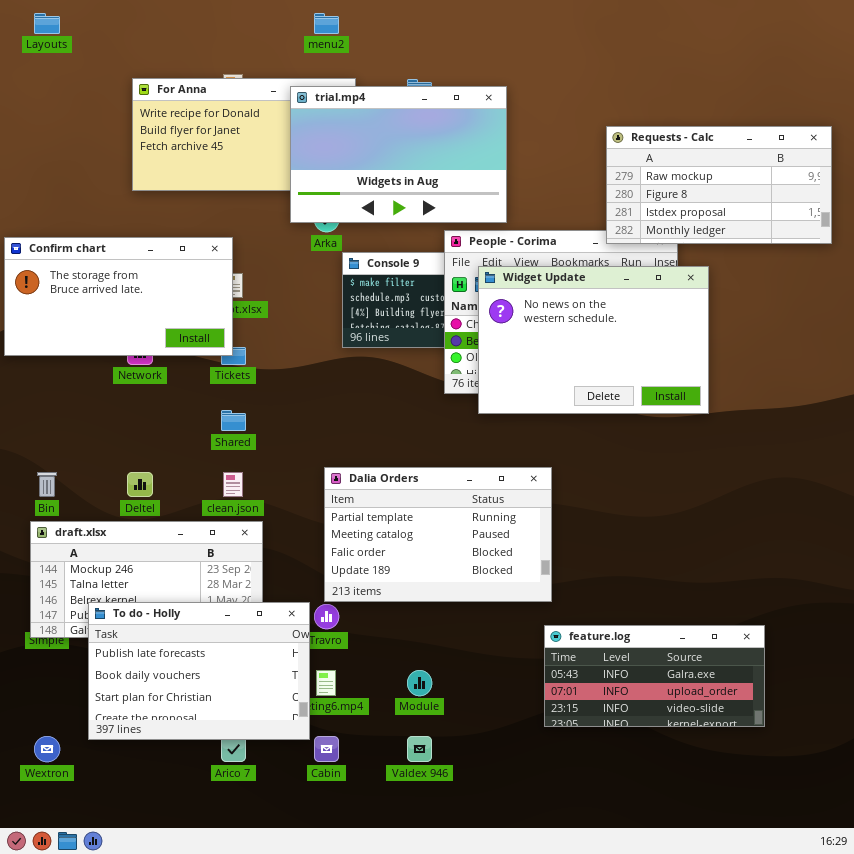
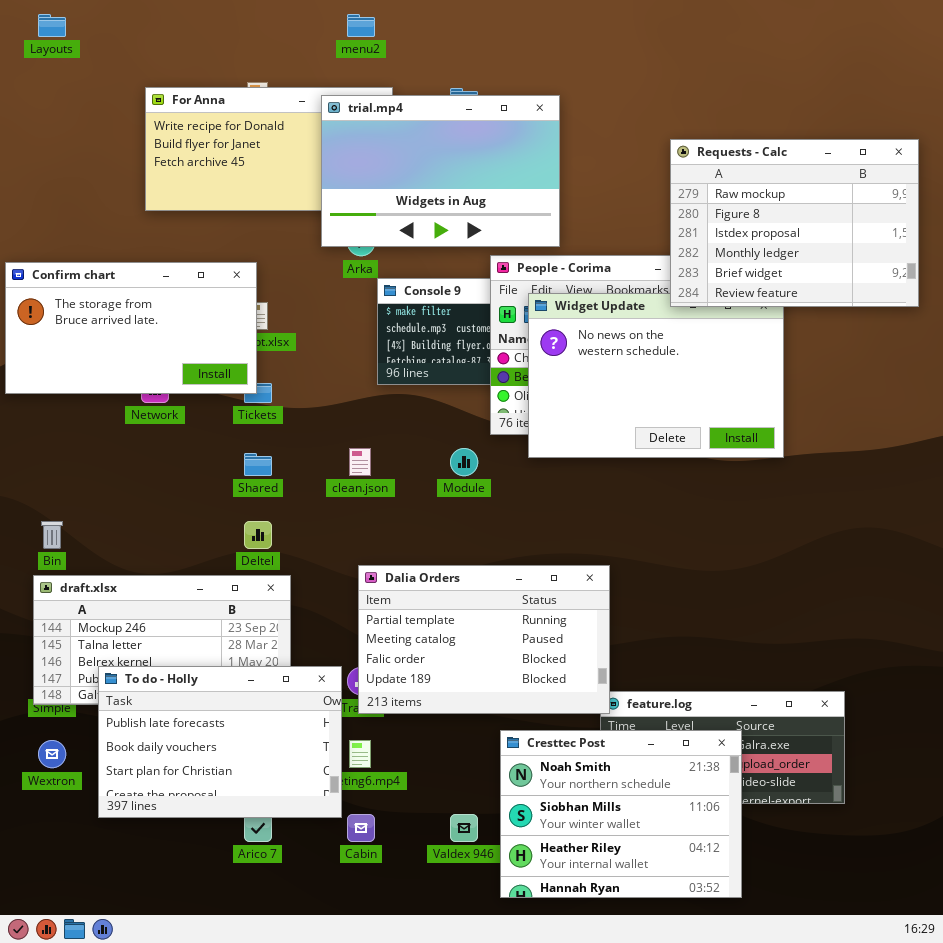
Requests - Calc: [606,126,832,244] -> [670,139,919,307], resized
Dalia Orders: [324,467,552,602] -> [358,565,610,714], moved
Deltel: [127,472,153,497] -> [244,521,272,549], moved
clean.json: [223,472,243,497] -> [349,448,371,476], moved
Cresttec Post: none -> [500,730,742,898], opened
Module: [407,670,432,696] -> [450,448,478,476], moved
Wextron: [34,736,60,762] -> [38,740,66,768], moved

